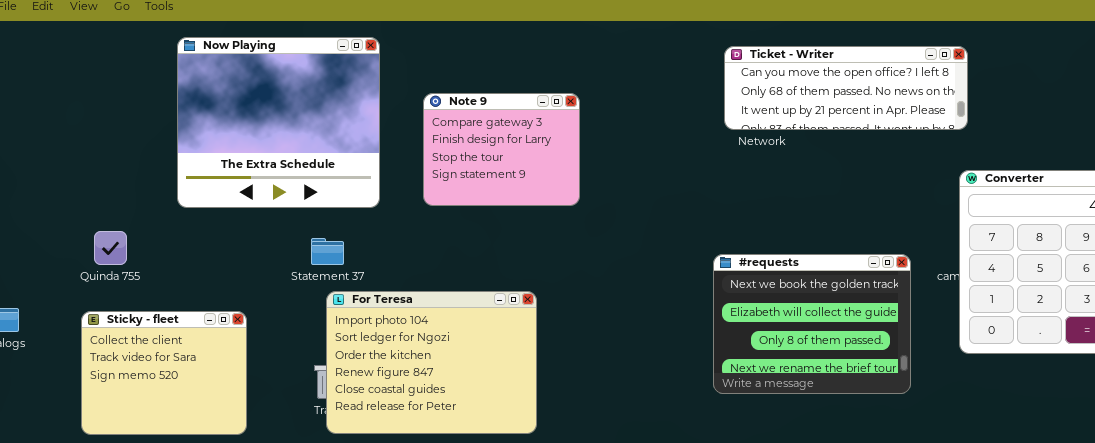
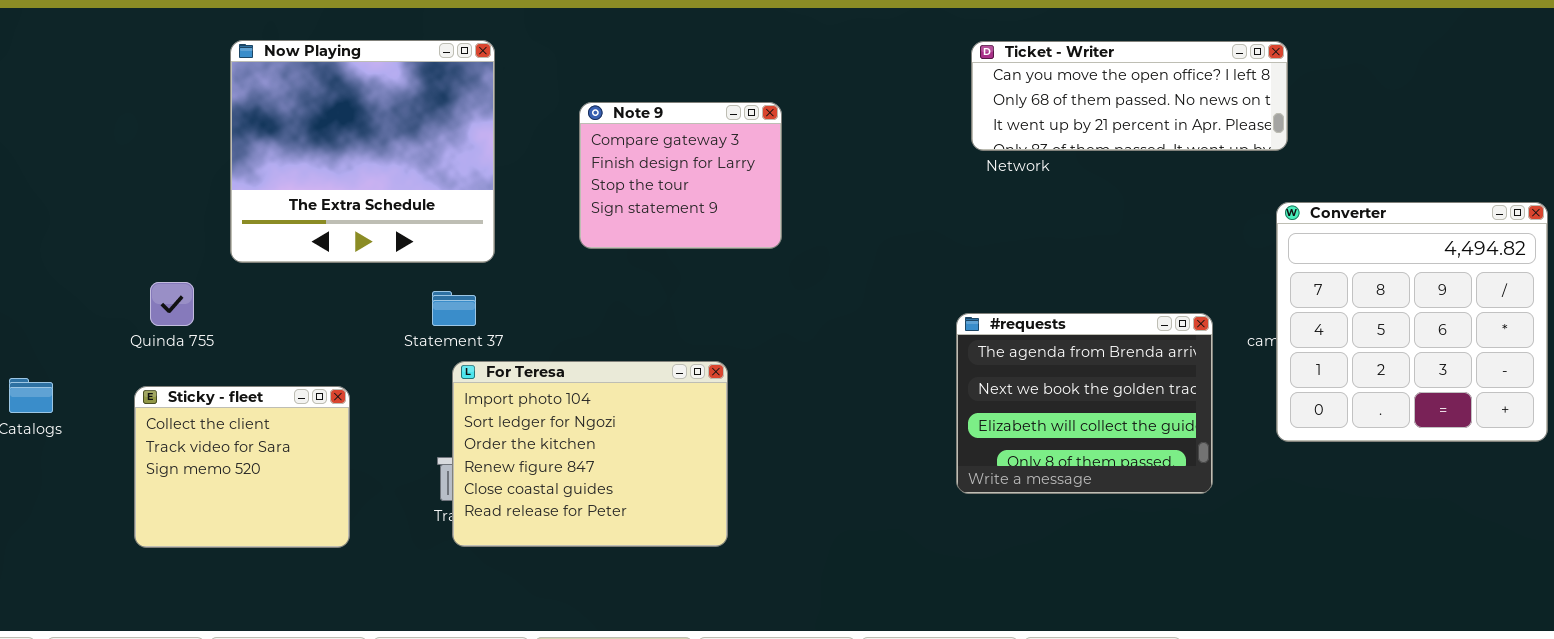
Now Playing: [177,37,380,208] -> [230,40,495,263], moved
#requests: [713,254,911,394] -> [956,313,1213,494], scrolled up 1 row

